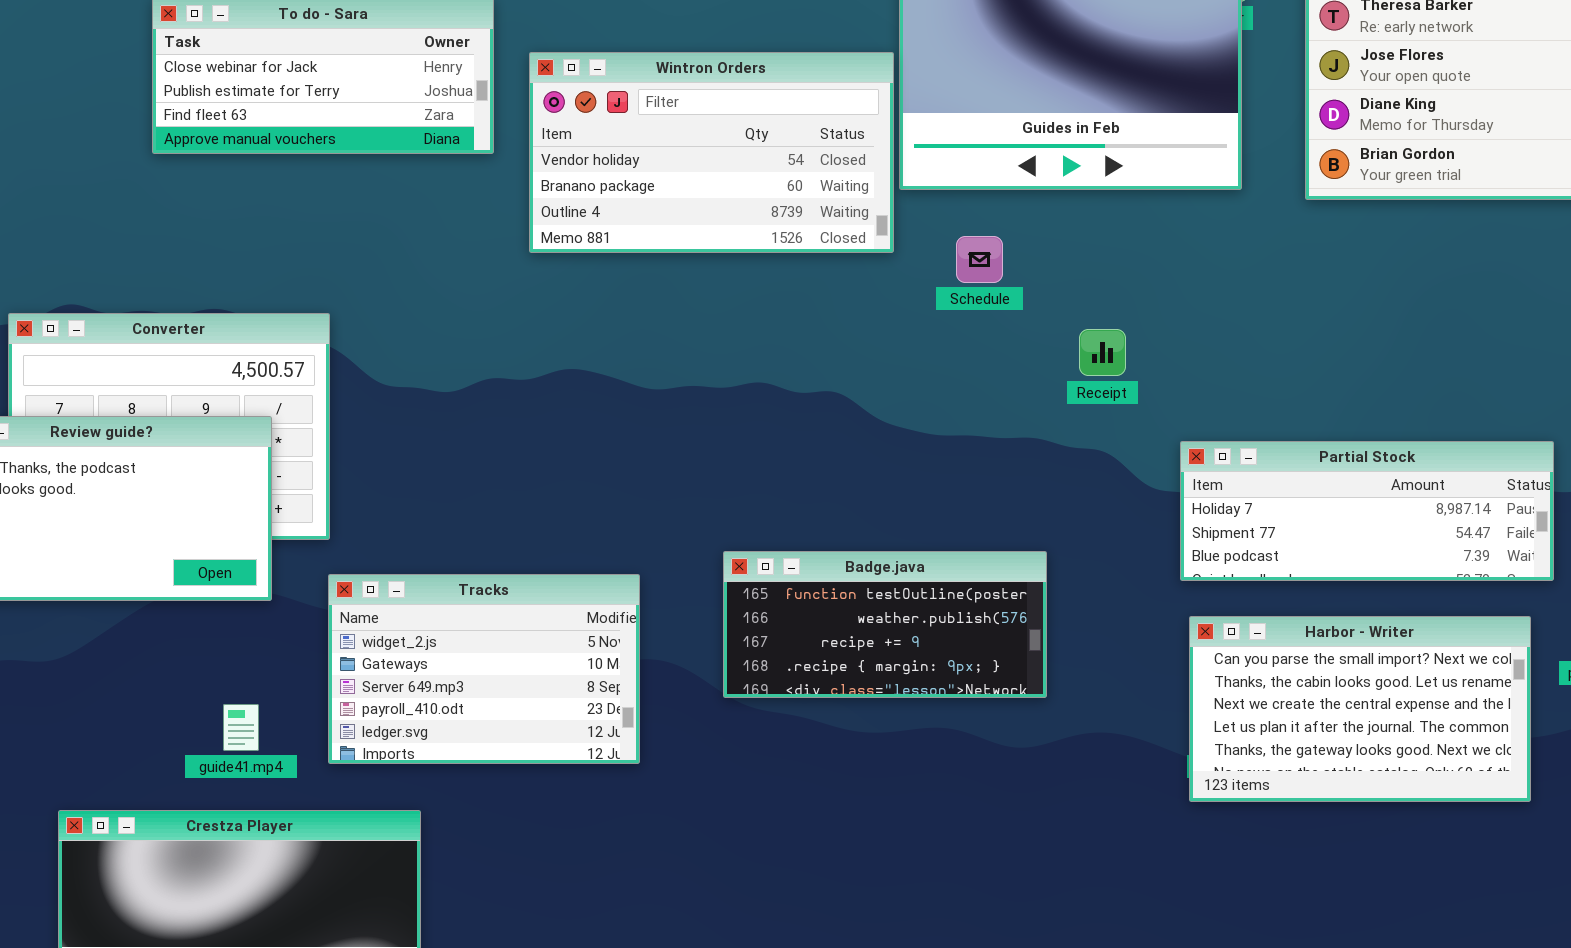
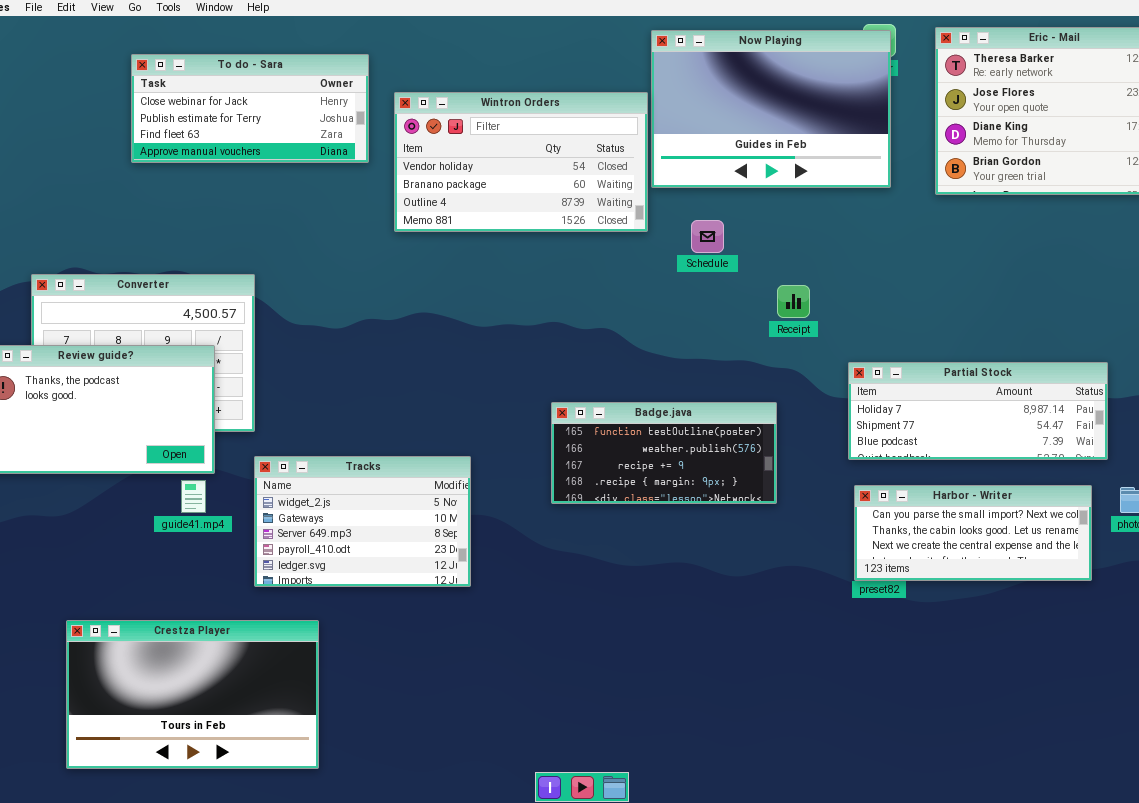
Badge.java: [723,551,1047,698] -> [551,402,777,504], moved
Harbor - Writer: [1189,616,1531,802] -> [854,485,1092,581], resized
guide41.mp4: [223,704,259,751] -> [181,480,206,513], moved

